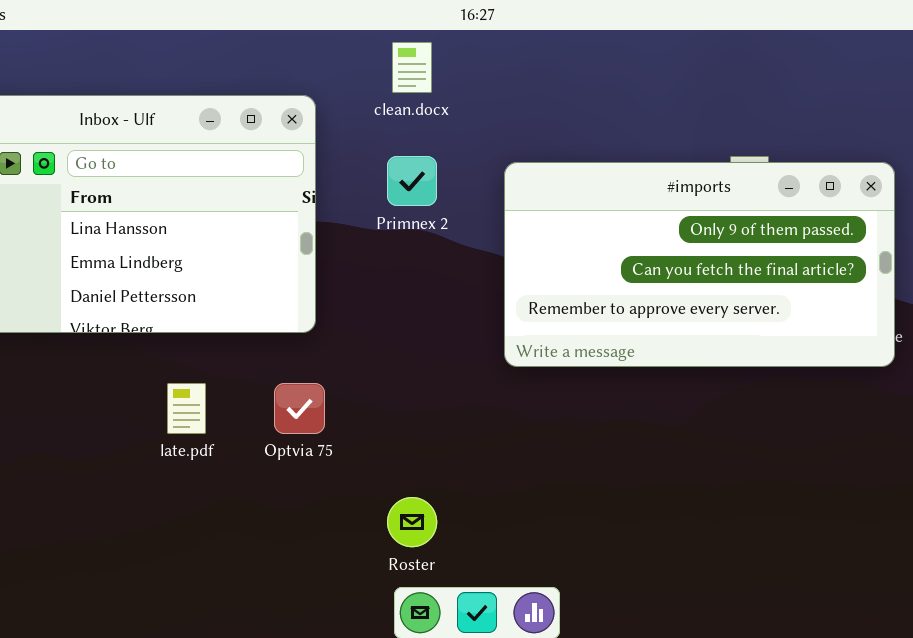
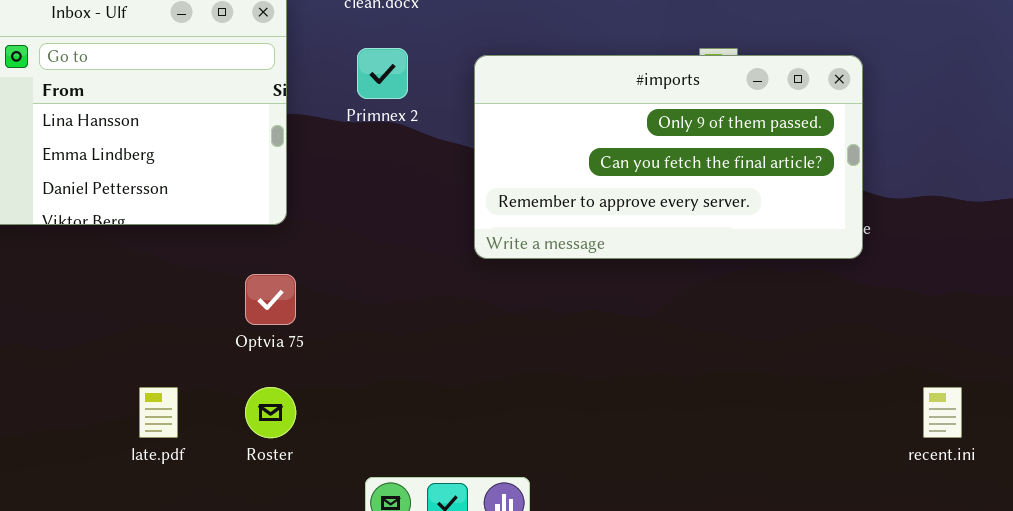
late.pdf: [167,383,206,434] -> [139,387,178,438], moved
Roster: [387,497,437,547] -> [245,387,296,438], moved

